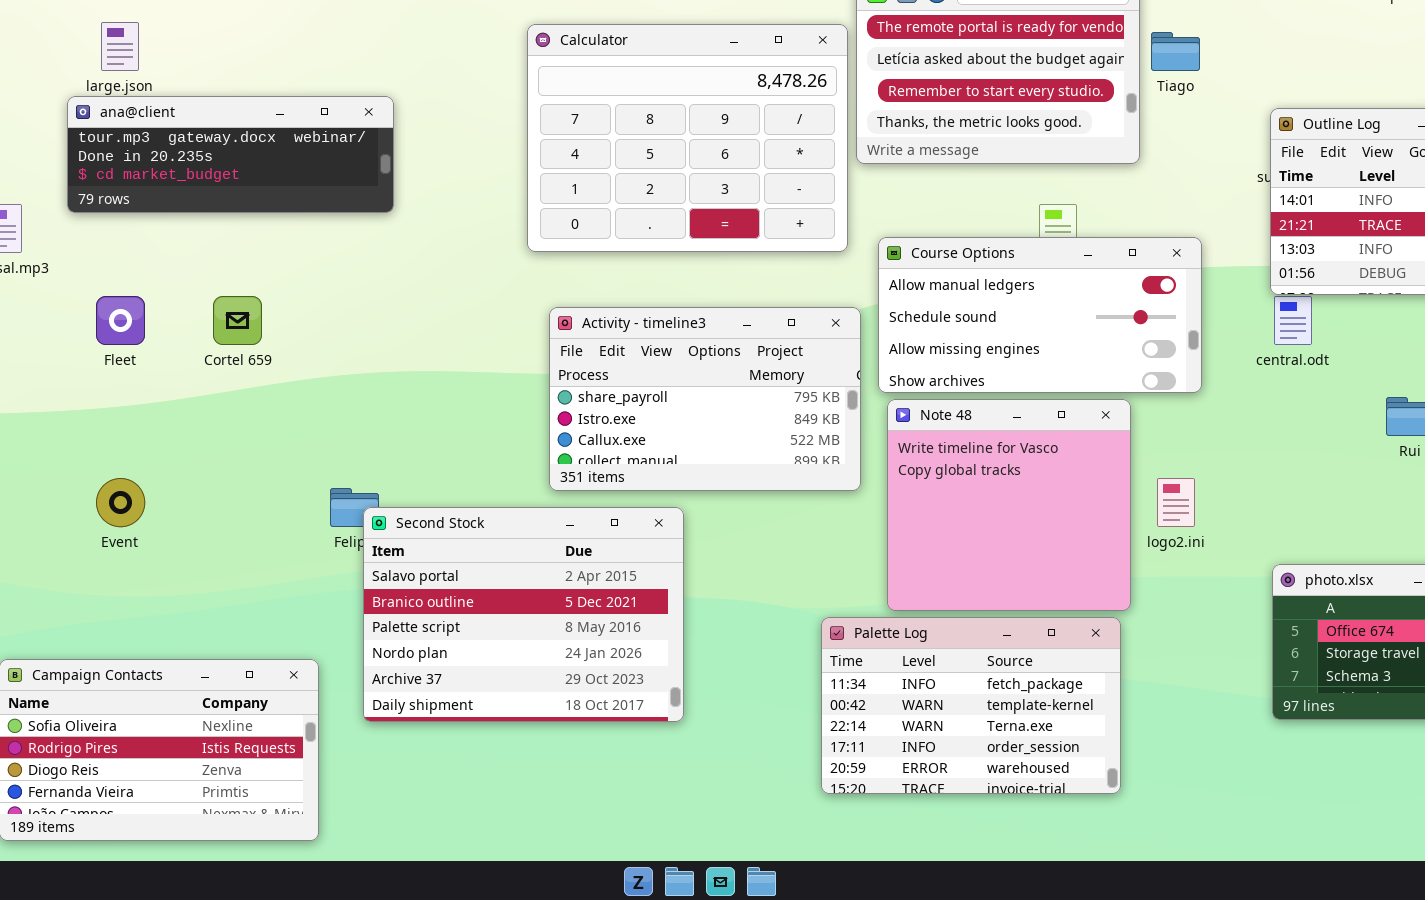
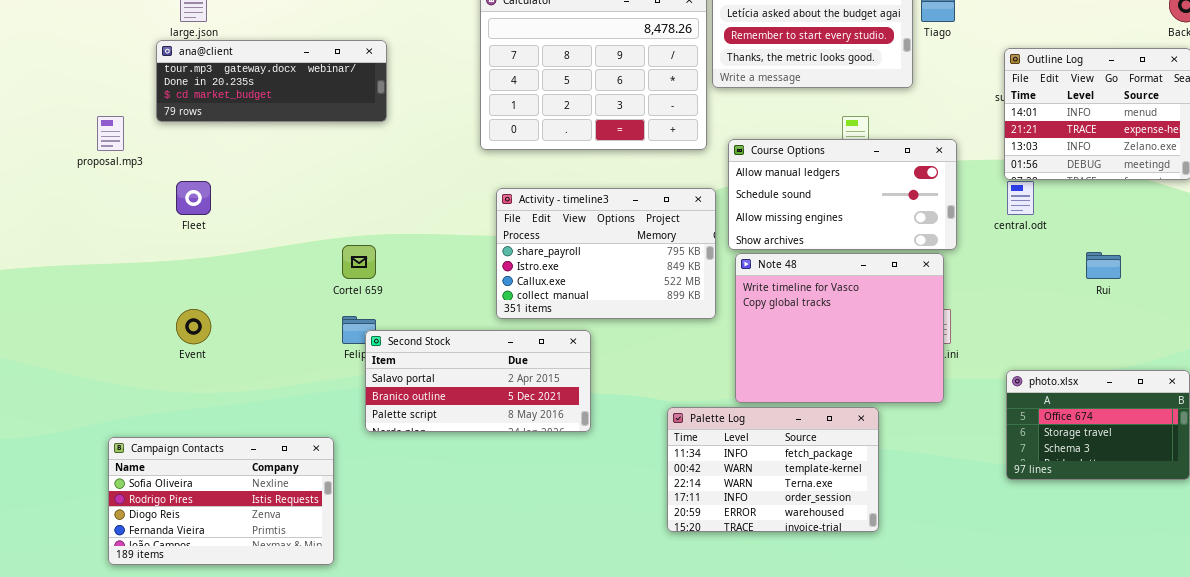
Cortel 659: [213,296,262,345] -> [342,245,376,279], moved
Note 48: [887,399,1131,611] -> [735,253,944,403], resized
Second Stock: [363,507,684,722] -> [365,330,591,432], resized
Palette Log: [821,617,1121,794] -> [667,407,879,532], moved

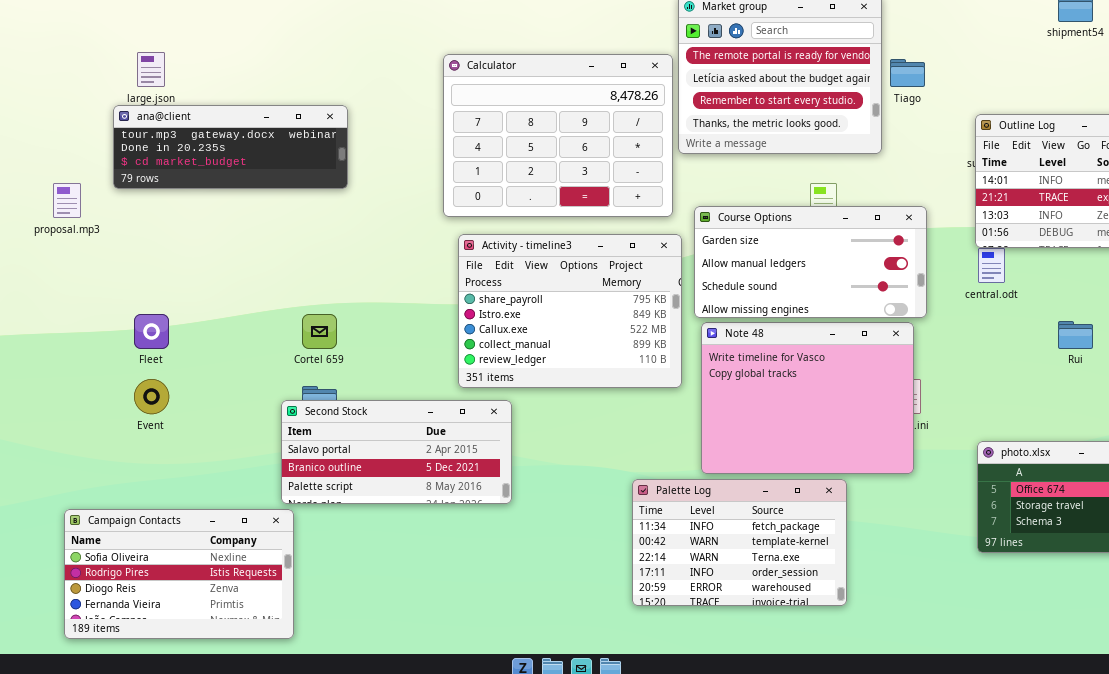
Course Options: [728,139,957,250] -> [694,206,927,318], scrolled up 1 row
Fleet: [176,181,211,215] -> [134,314,169,349], moved
Activity - timeline3: [496,188,716,319] -> [458,234,682,388], resized
Second Stock: [365,330,591,432] -> [281,400,512,504], moved

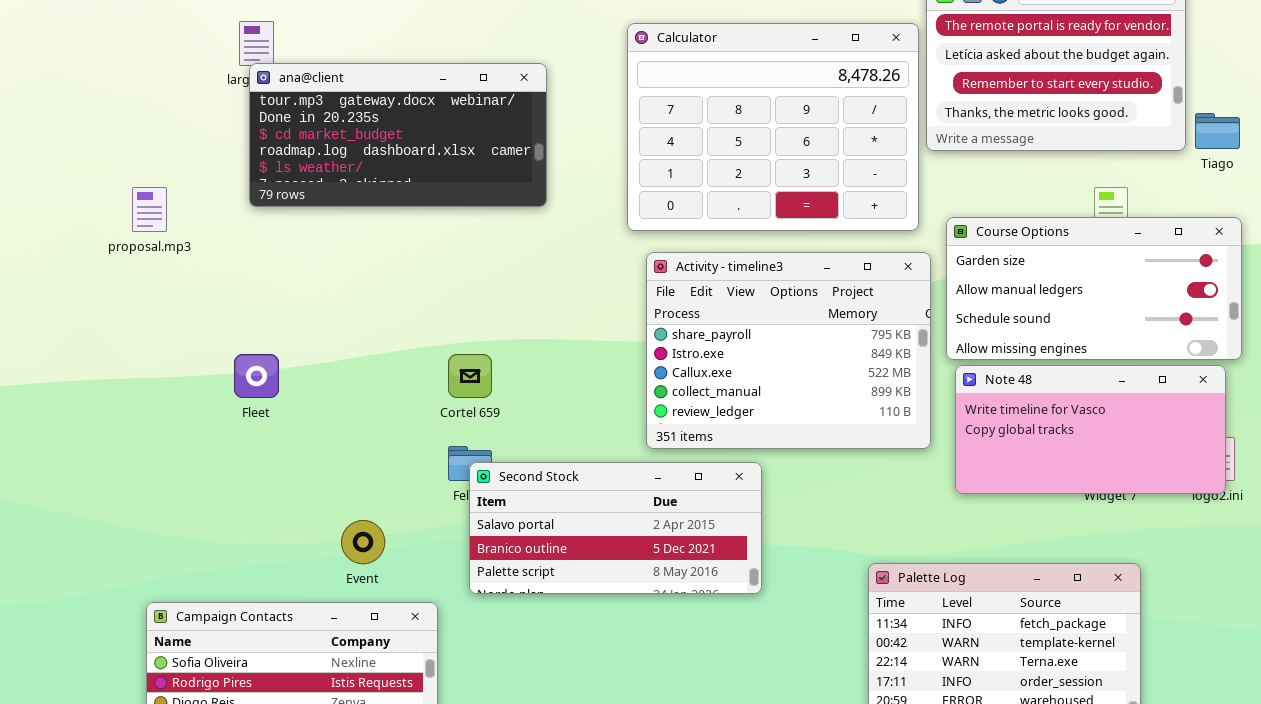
Tiago: [890,59,925,87] -> [1195,113,1240,149], moved
ana@client: [113,105,348,189] -> [249,63,547,207], moved, resized
Note 48: [701,322,914,474] -> [955,365,1226,494], resized
Event: [134,379,169,414] -> [341,520,385,564], moved
Second Stock: [281,400,512,504] -> [469,462,762,594], moved

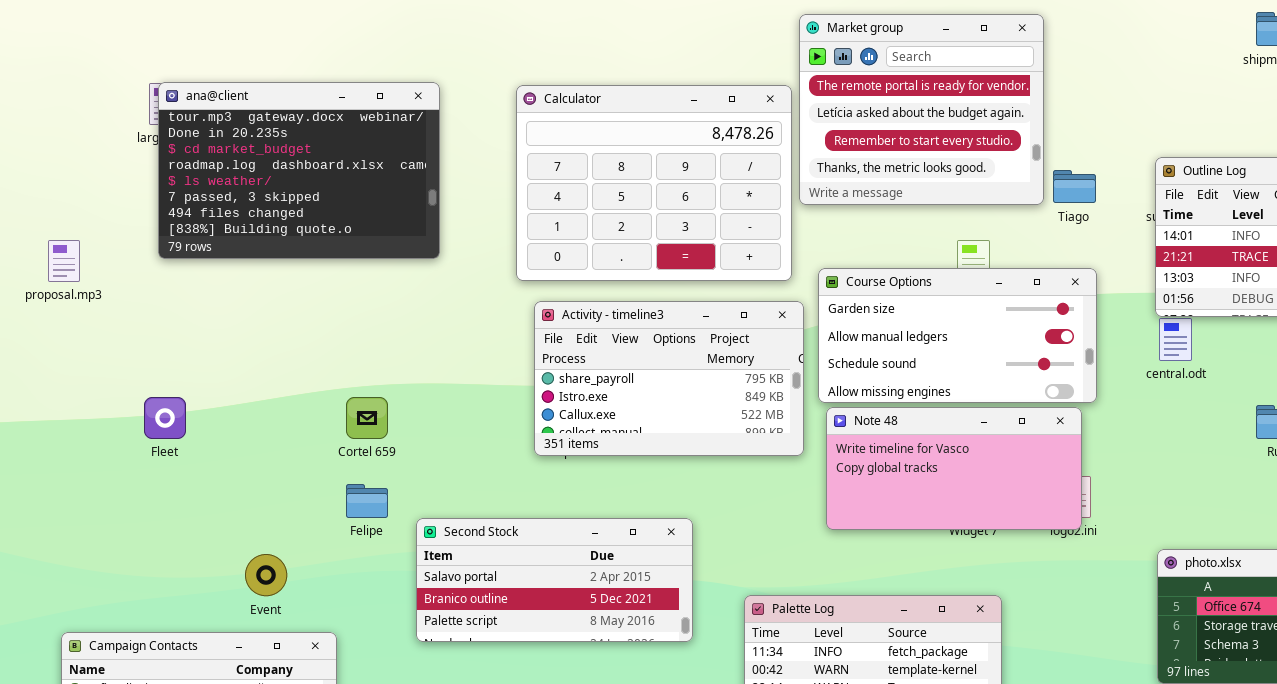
ana@client: [249,63,547,207] -> [158,82,440,259], resized
Activity - timeline3: [646,252,931,449] -> [534,301,804,456], resized
Second Stock: [469,462,762,594] -> [416,518,693,642], moved

